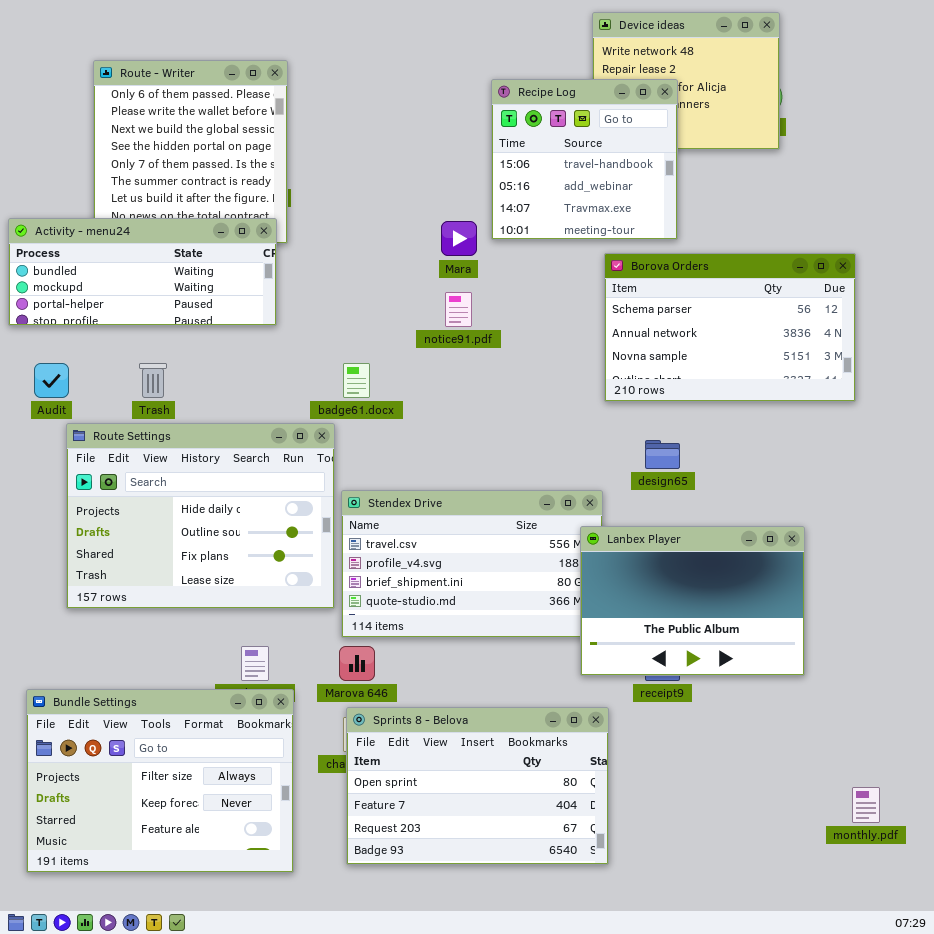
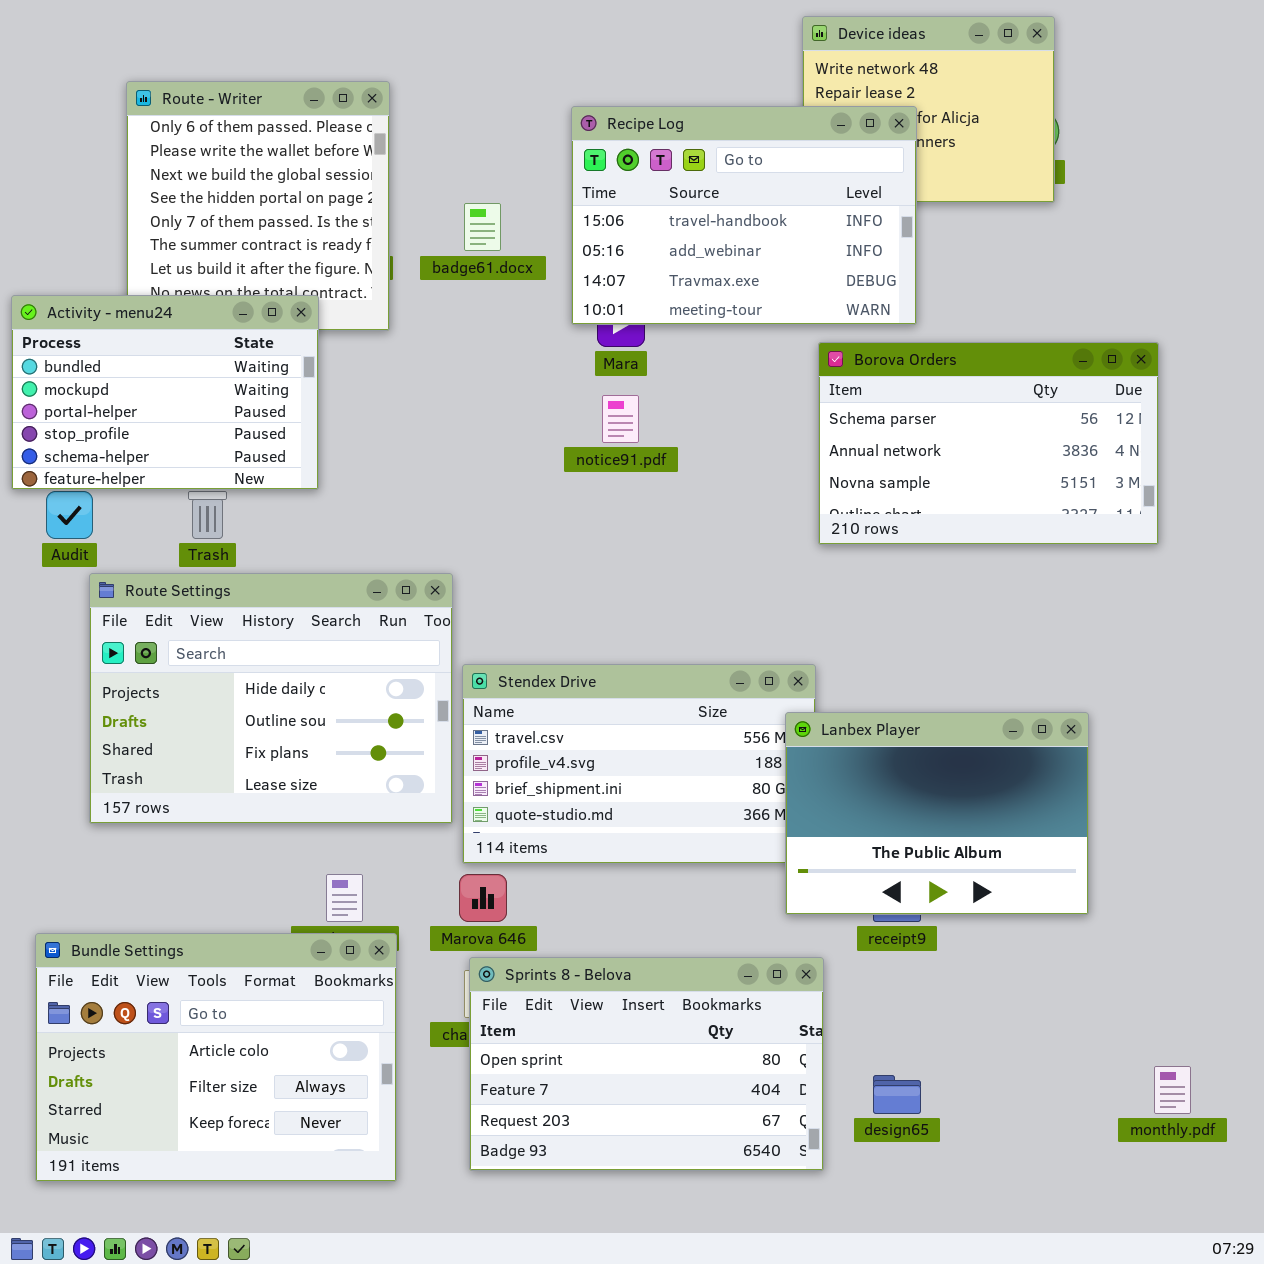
Recipe Log: [491,79,678,240] -> [571,106,917,325], resized
Activity - menu24: [8,218,277,326] -> [11,295,319,490], resized
badge61.docx: [343,363,370,398] -> [464,203,501,251], moved
design65: [645,440,680,469] -> [873,1075,921,1114], moved
Bundle Settings: [26,689,294,873] -> [35,933,397,1182], scrolled up 1 row

